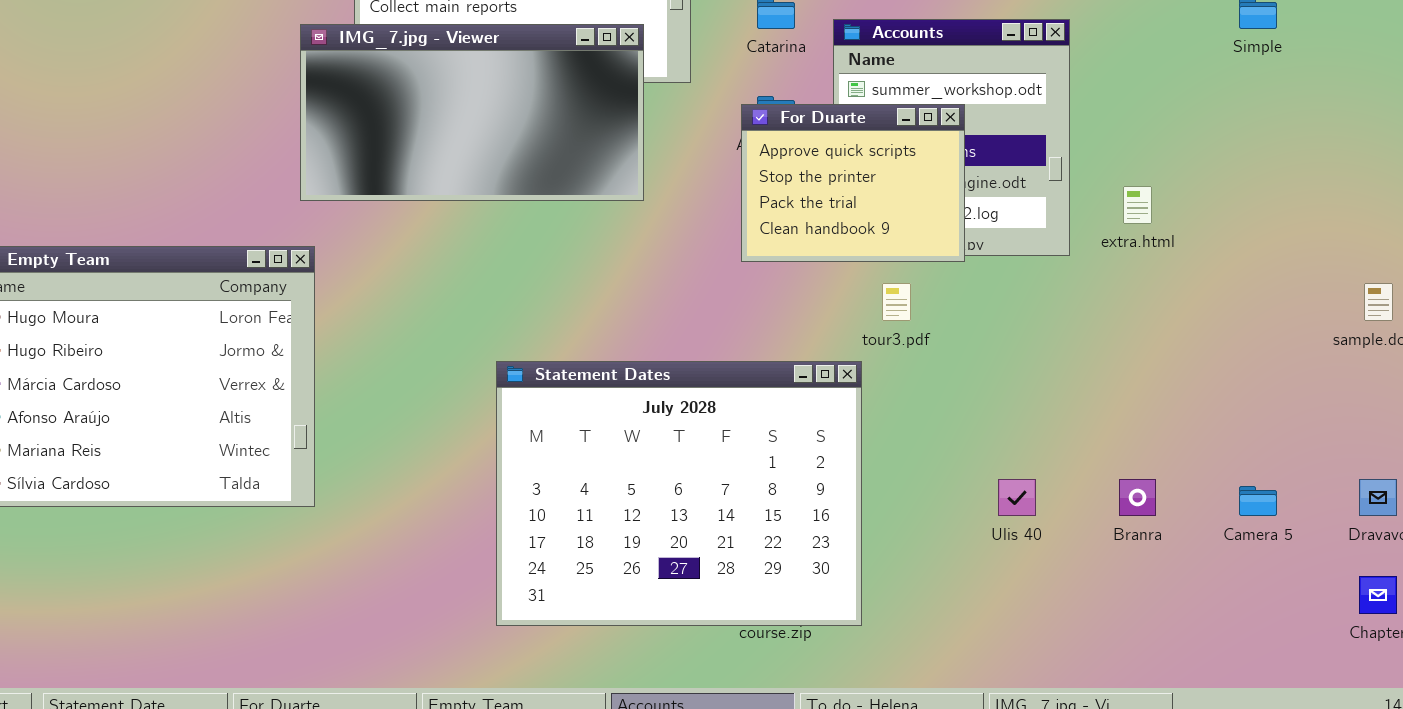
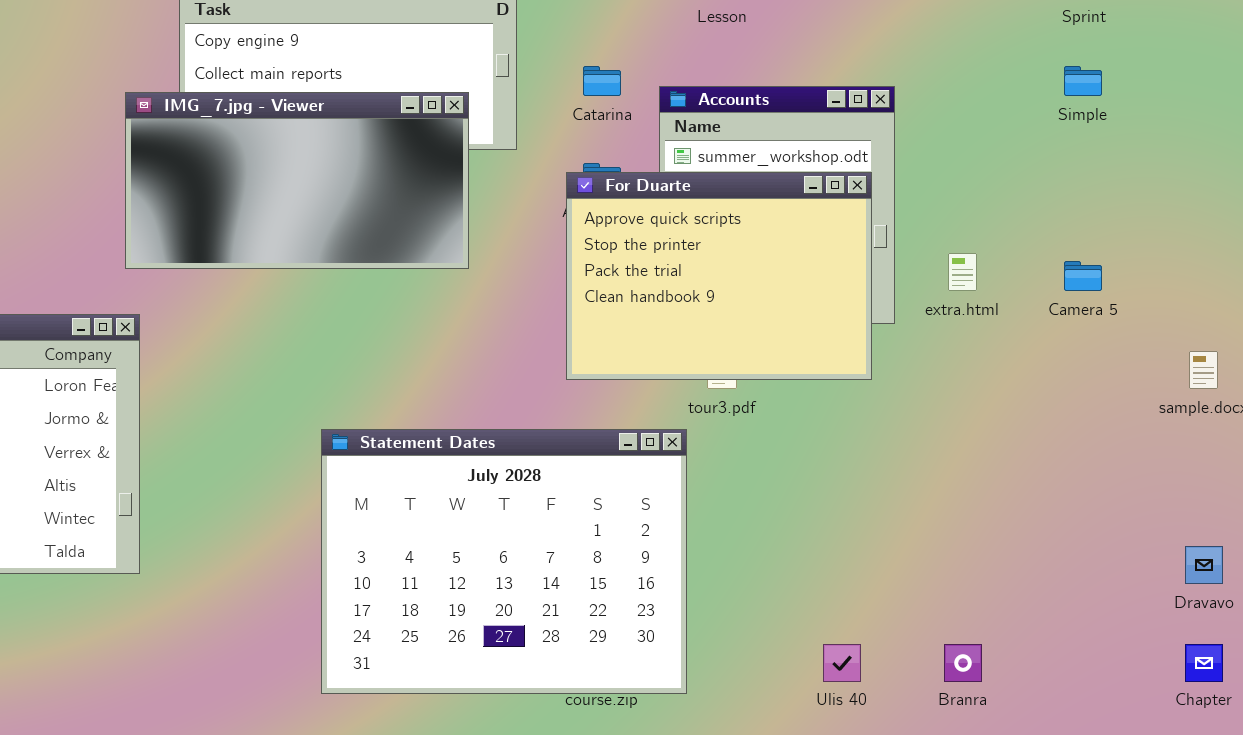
For Duarte: [741,104,965,262] -> [566,172,872,380], resized
Ulis 40: [998,479,1036,516] -> [823,644,861,682], moved
Branra: [1119,479,1156,516] -> [944,644,982,682], moved
Camera 5: [1239,486,1277,516] -> [1064,261,1102,291], moved

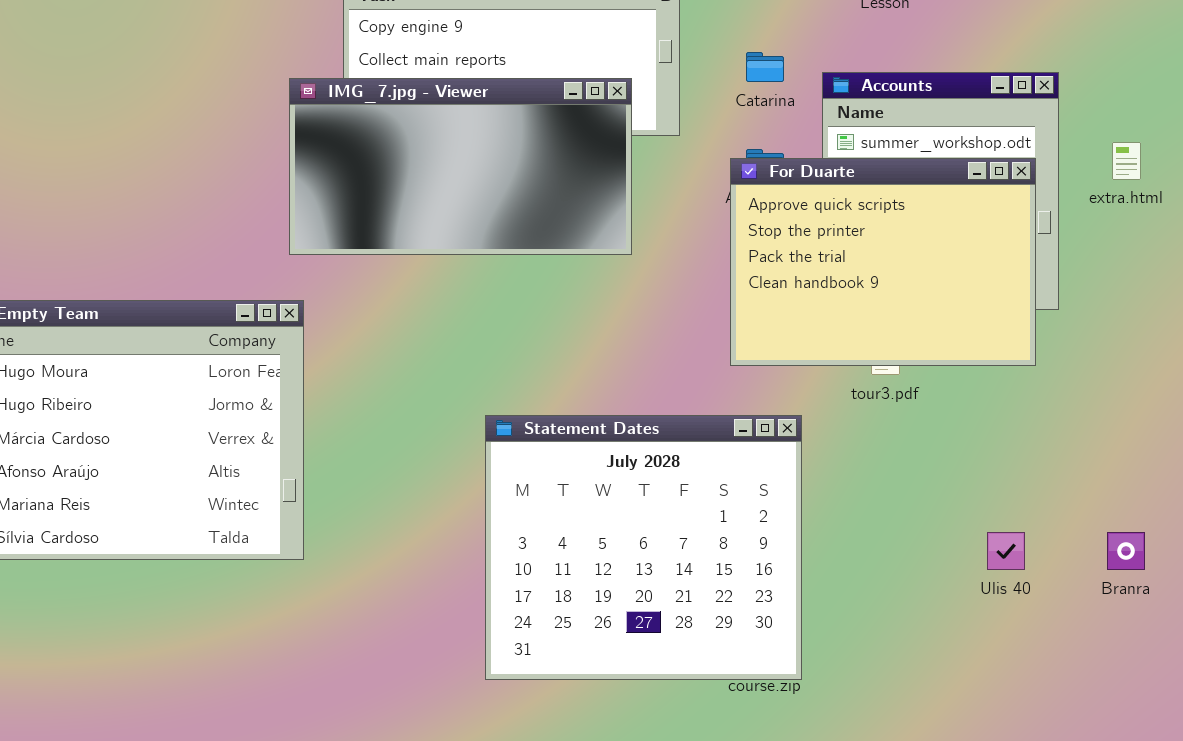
extra.html: [948,253,977,291] -> [1112,142,1141,180], moved
Statement Dates: [321,429,687,694] -> [485,415,802,680], resized
Ulis 40: [823,644,861,682] -> [987,532,1025,570], moved
Branra: [944,644,982,682] -> [1107,532,1145,570], moved

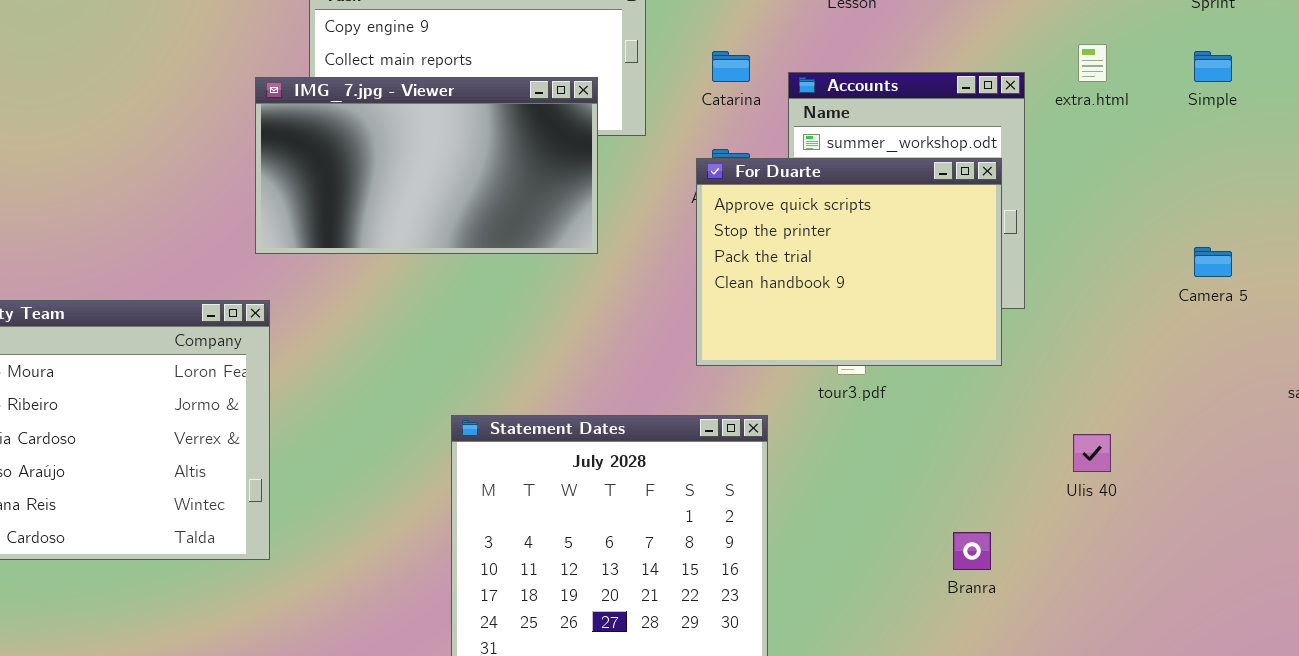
extra.html: [1112,142,1141,180] -> [1078,44,1107,82], moved
Ulis 40: [987,532,1025,570] -> [1073,434,1111,472], moved
Branra: [1107,532,1145,570] -> [953,532,991,570], moved

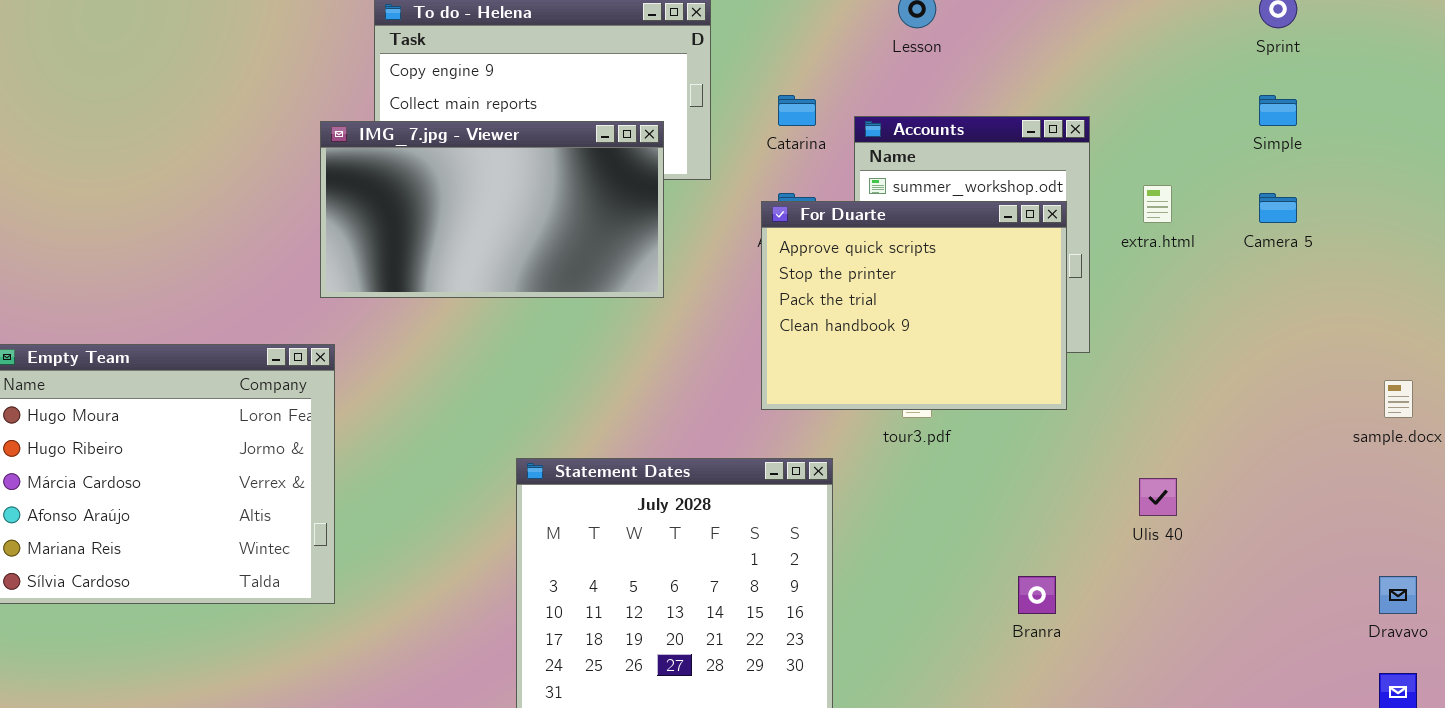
extra.html: [1078,44,1107,82] -> [1143,185,1172,223], moved
Camera 5: [1194,247,1232,277] -> [1259,193,1297,223], moved

